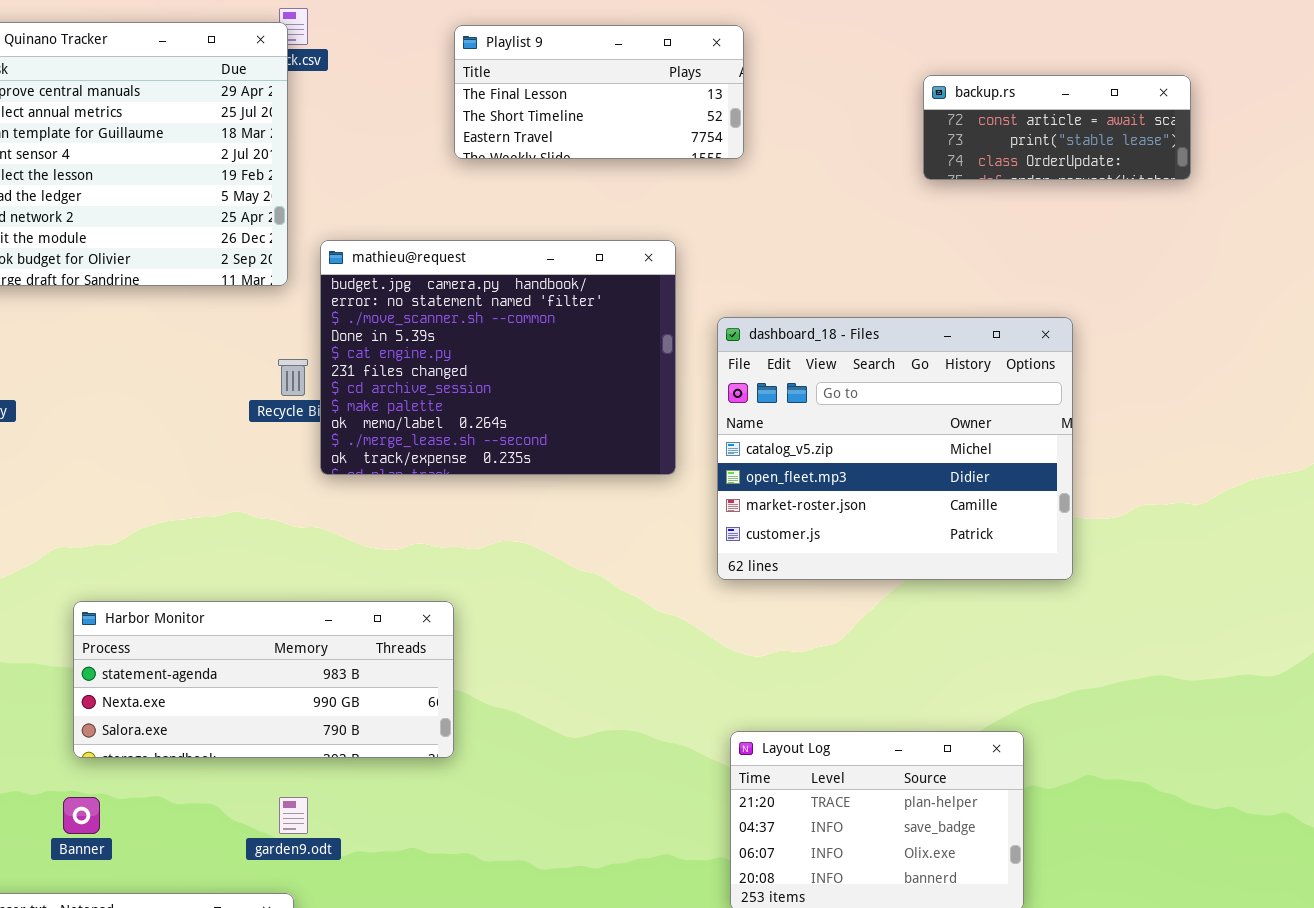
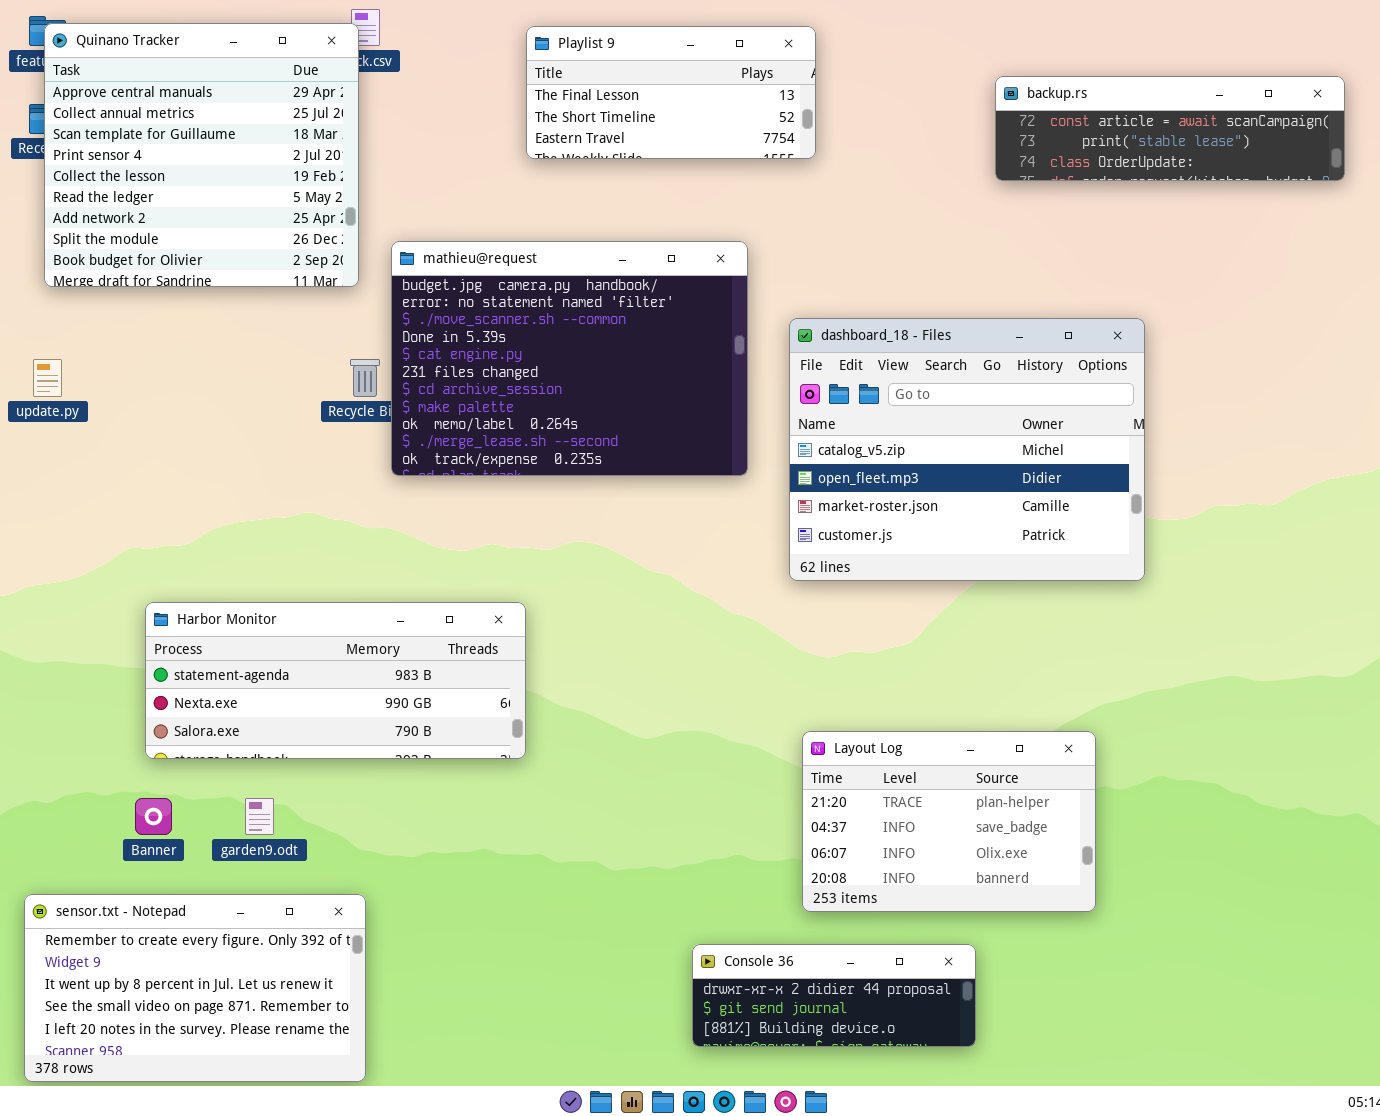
backup.rs: [923,75,1191,180] -> [995,76,1345,181], resized
garden9.odt: [279,797,308,834] -> [245,798,274,835], moved

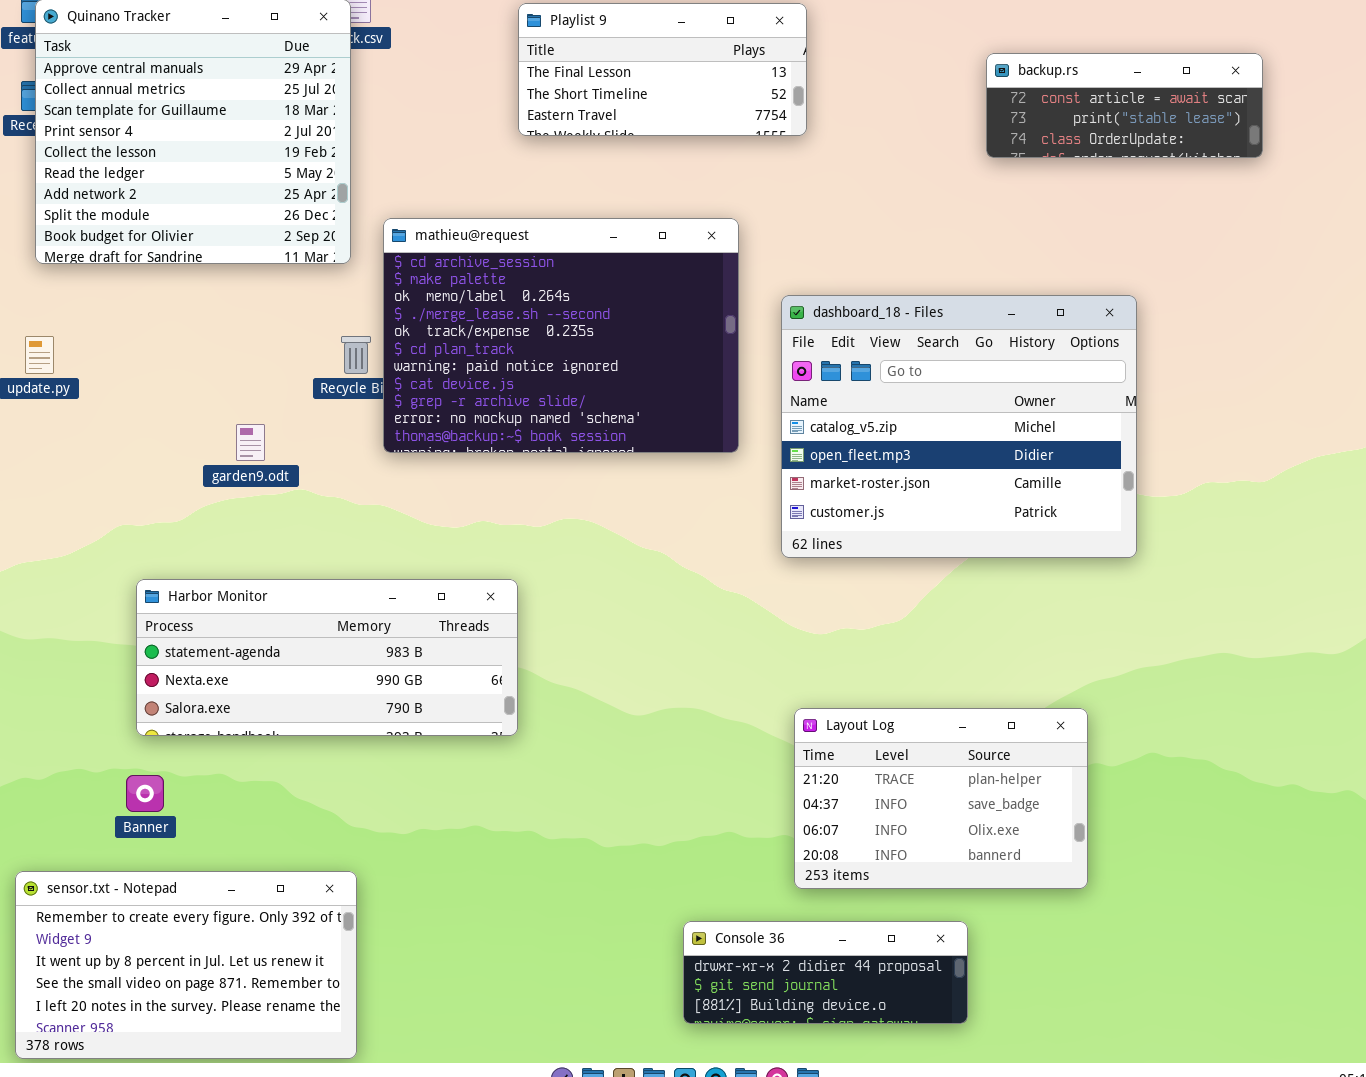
backup.rs: [995,76,1345,181] -> [986,53,1263,158], resized
mathieu@request: [391,241,748,476] -> [383,218,739,453], scrolled down 6 rows
garden9.odt: [245,798,274,835] -> [236,424,265,461], moved

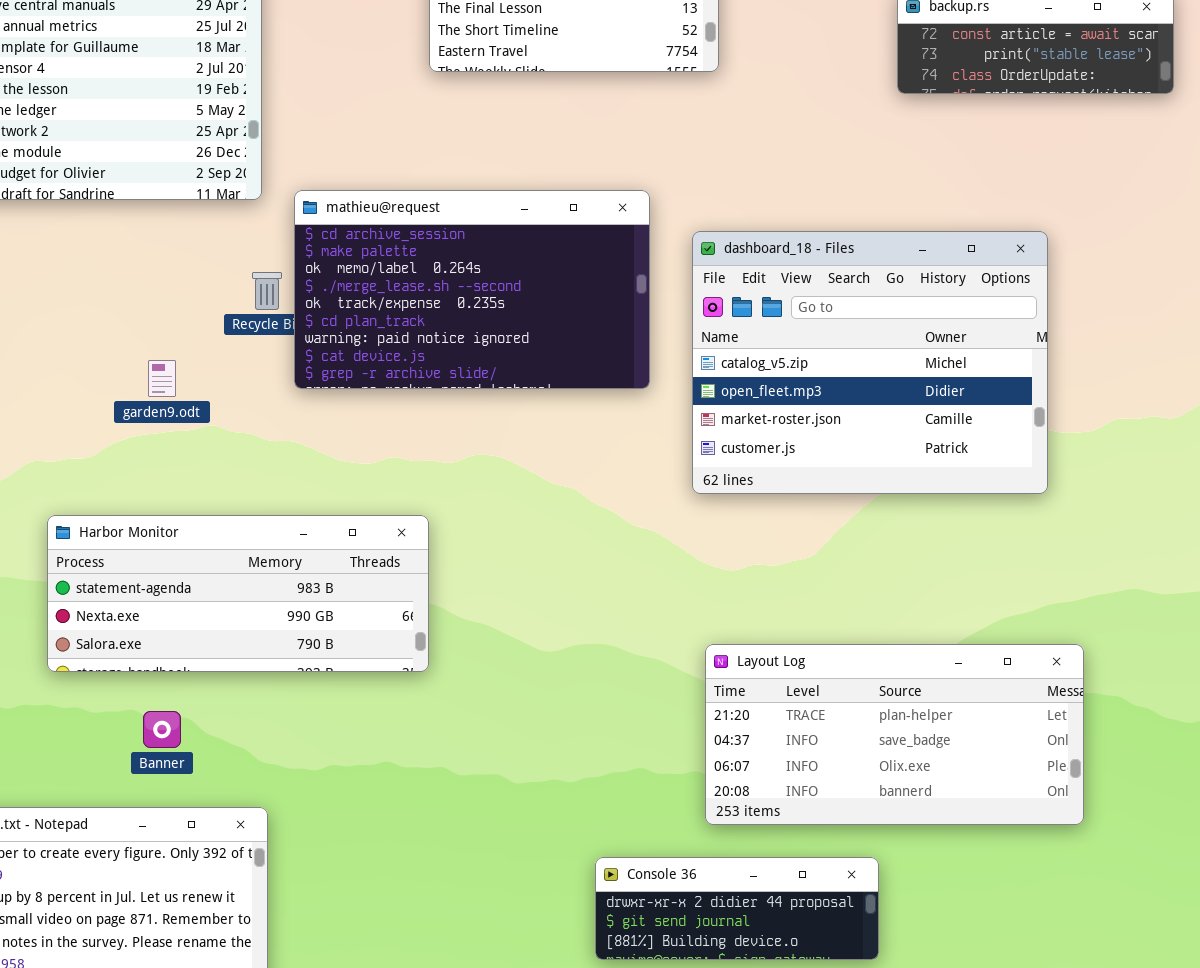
mathieu@request: [383,218,739,453] -> [294,190,650,389], resized
Layout Log: [794,708,1088,889] -> [705,644,1084,825], resized
Banner: [126,775,164,812] -> [143,711,181,748], moved

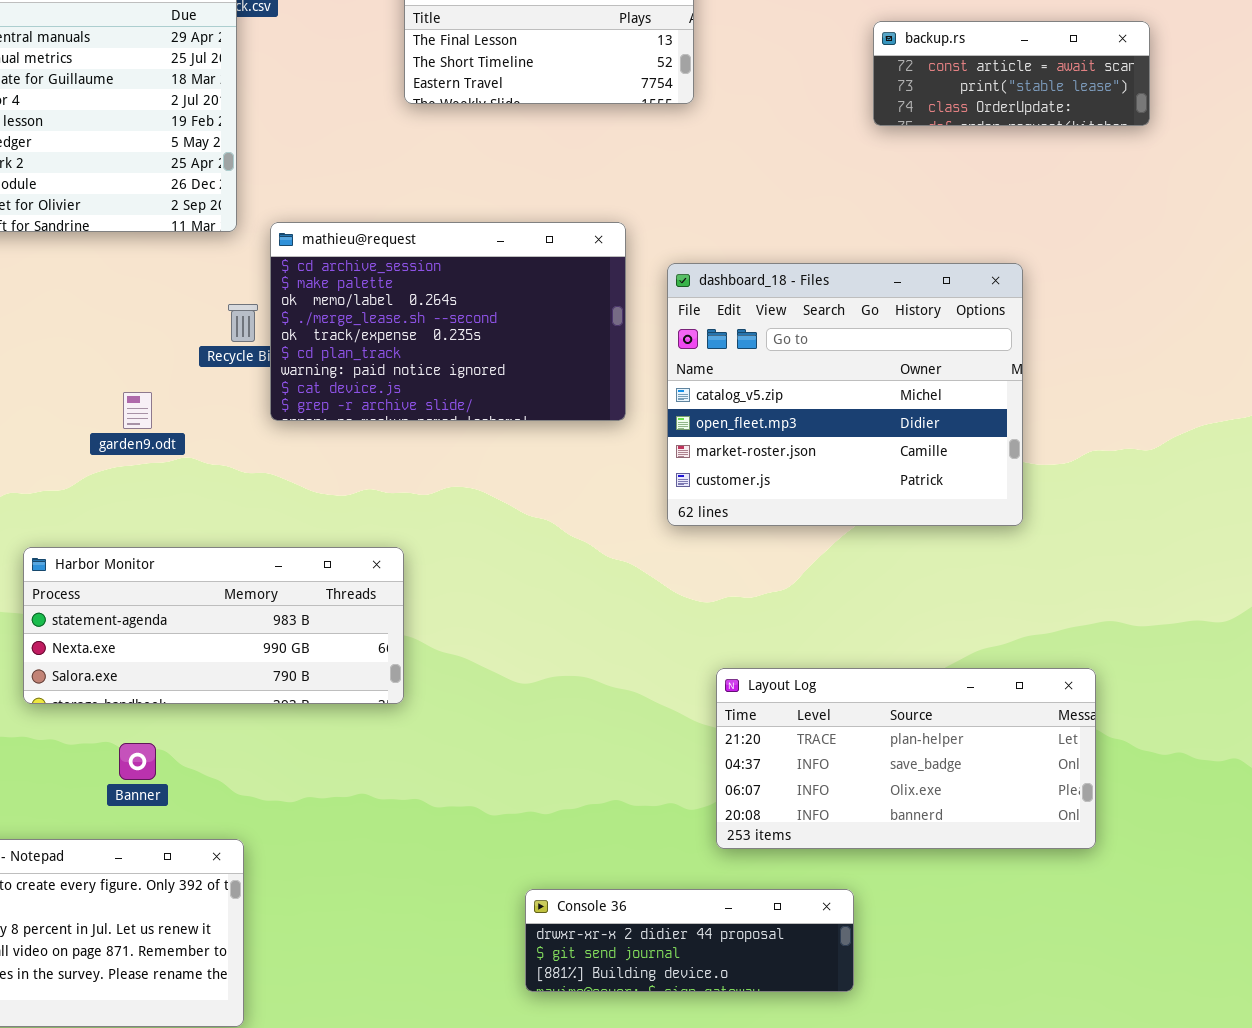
Layout Log: [705,644,1084,825] -> [716,668,1096,849], moved
Console 36: [595,857,879,960] -> [525,889,854,992], resized

